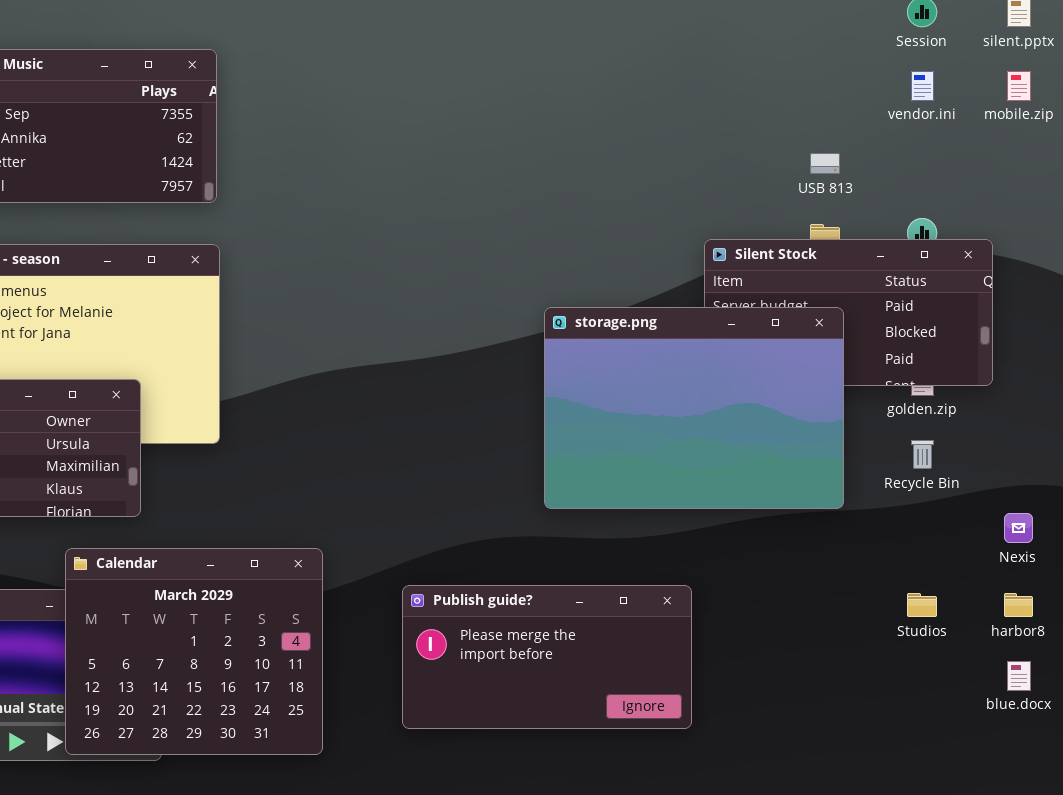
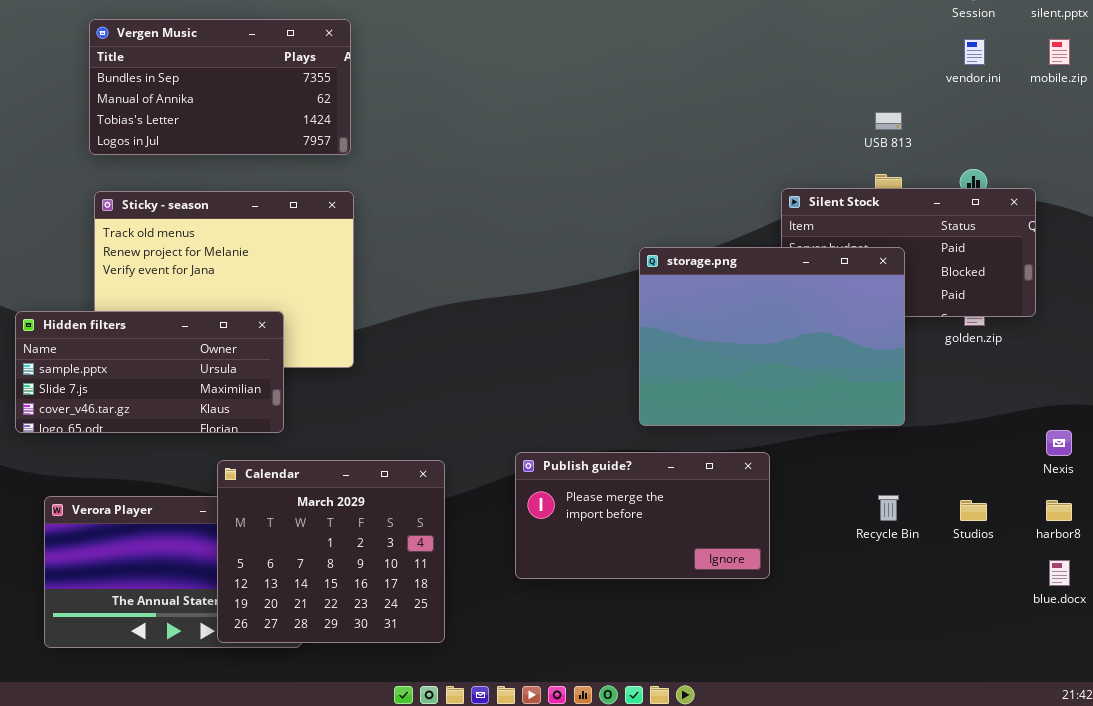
Recycle Bin: [911,440,934,469] -> [878,495,899,521], moved
Publish guide?: [402,585,692,729] -> [515,452,770,579], moved

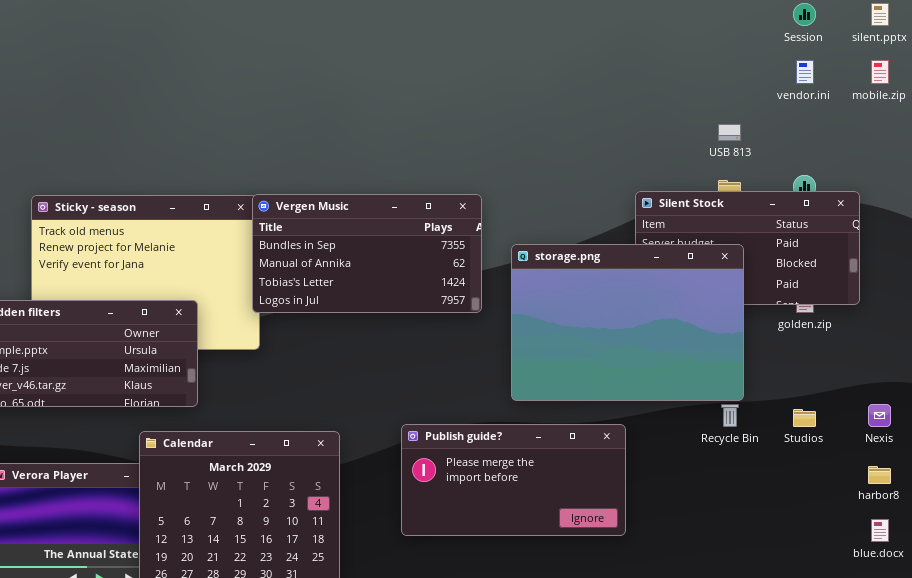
Vergen Music: [89,19,351,155] -> [252,194,482,313], moved
Recycle Bin: [878,495,899,521] -> [721,404,739,427], moved
Studios: [960,500,987,521] -> [793,409,816,427], moved

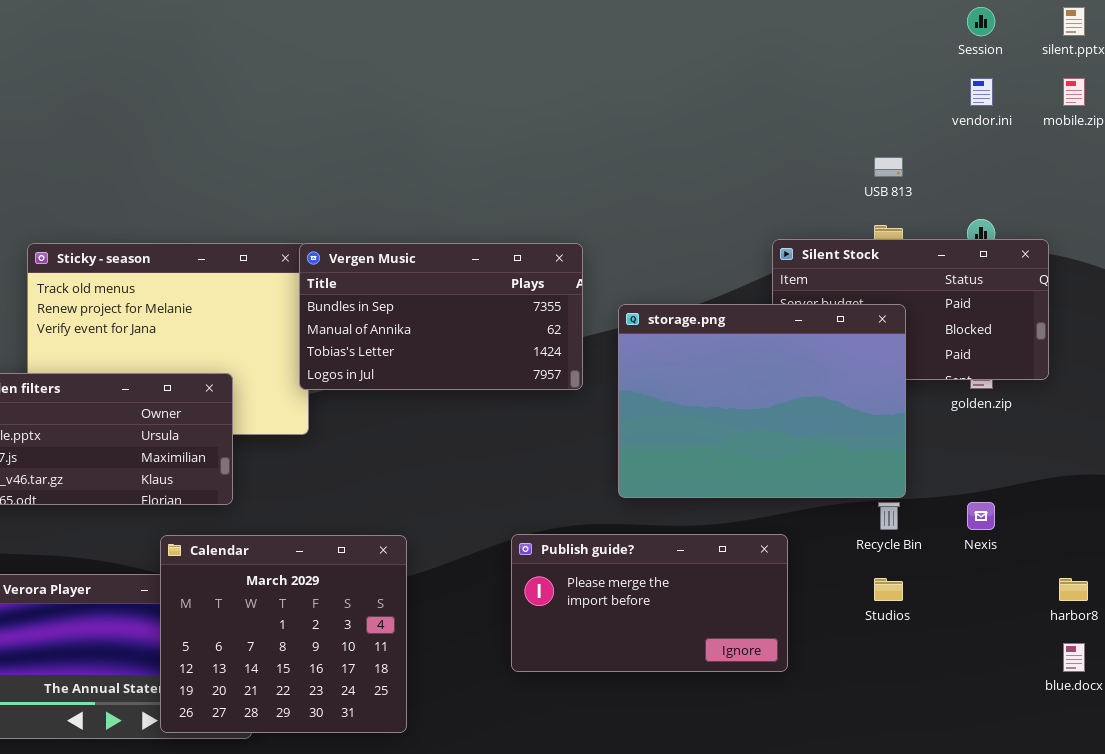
Nexis: [868,404,891,427] -> [967,502,995,530], moved
Studios: [793,409,816,427] -> [874,578,903,601], moved
Publish guide?: [401,424,626,536] -> [511,534,788,672], moved

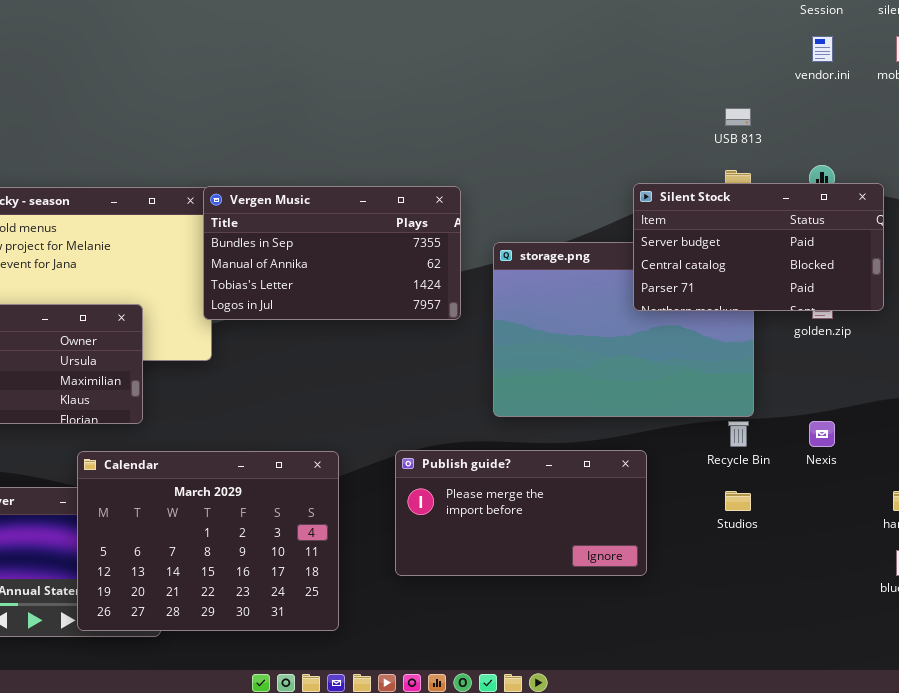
Silent Stock: [772,239,1049,380] -> [633,183,884,311], raised
Calendar: [160,535,407,733] -> [77,451,339,631], resized

